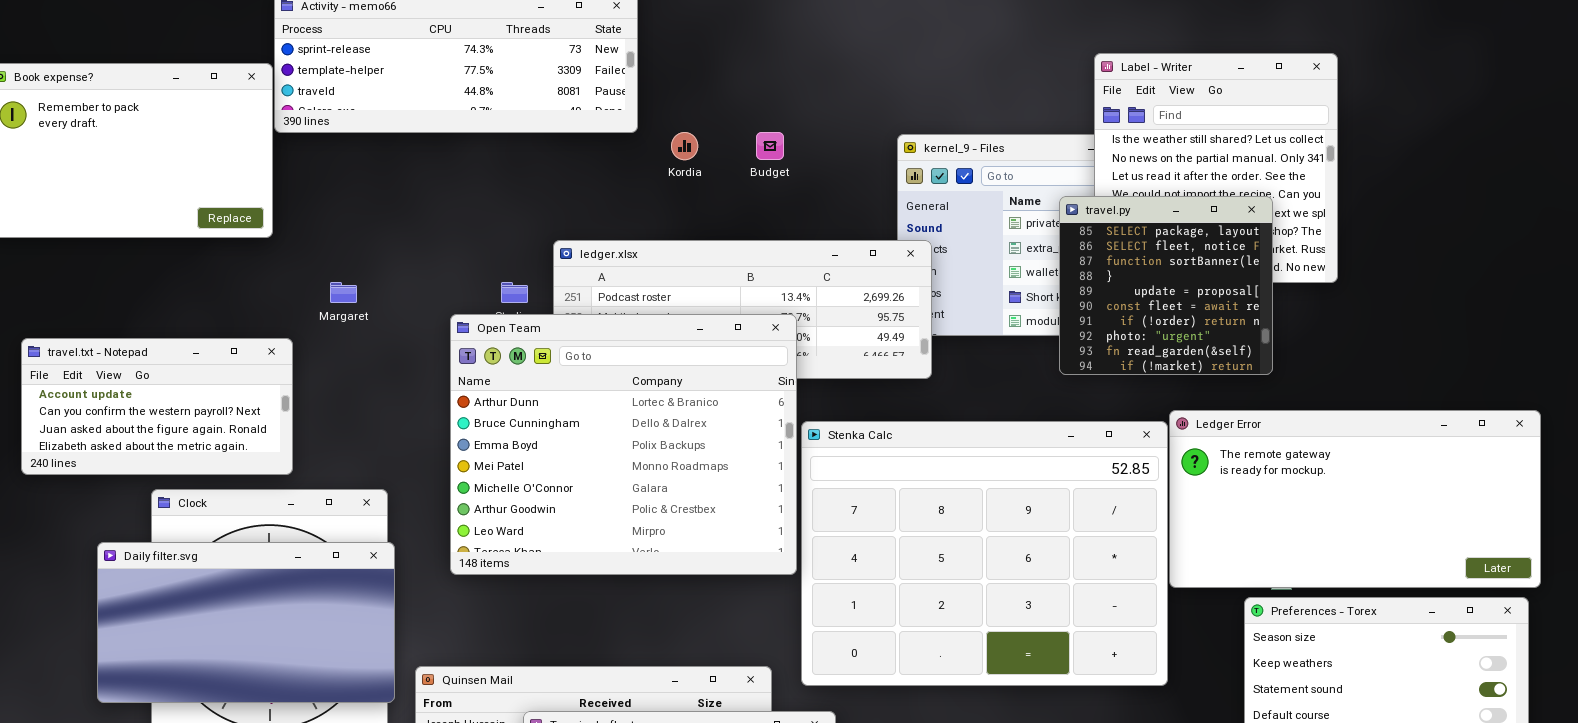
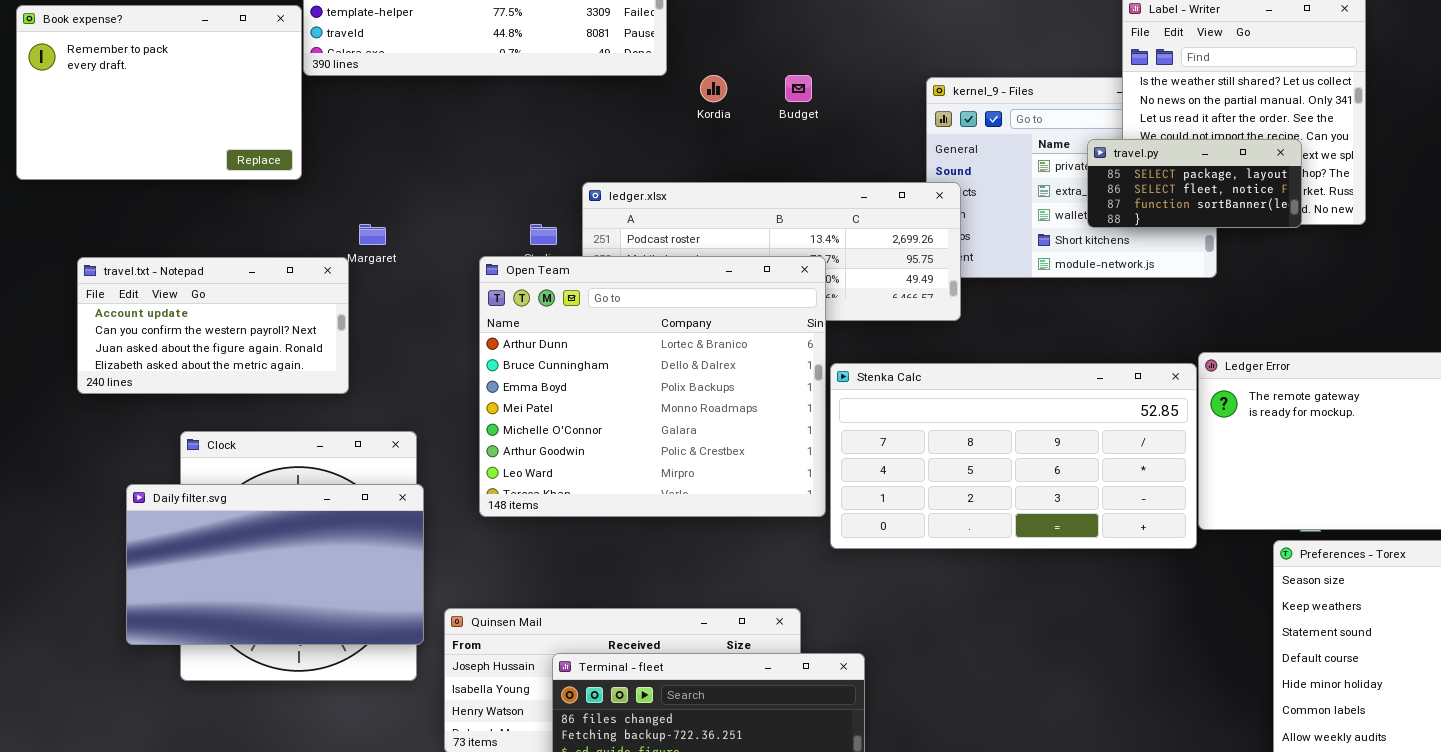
travel.py: [1059,196,1273,375] -> [1087,139,1302,228], resized
travel.txt - Notepad: [21,338,293,475] -> [77,257,349,394], moved
Stenka Calc: [801,421,1168,686] -> [830,363,1197,549], resized

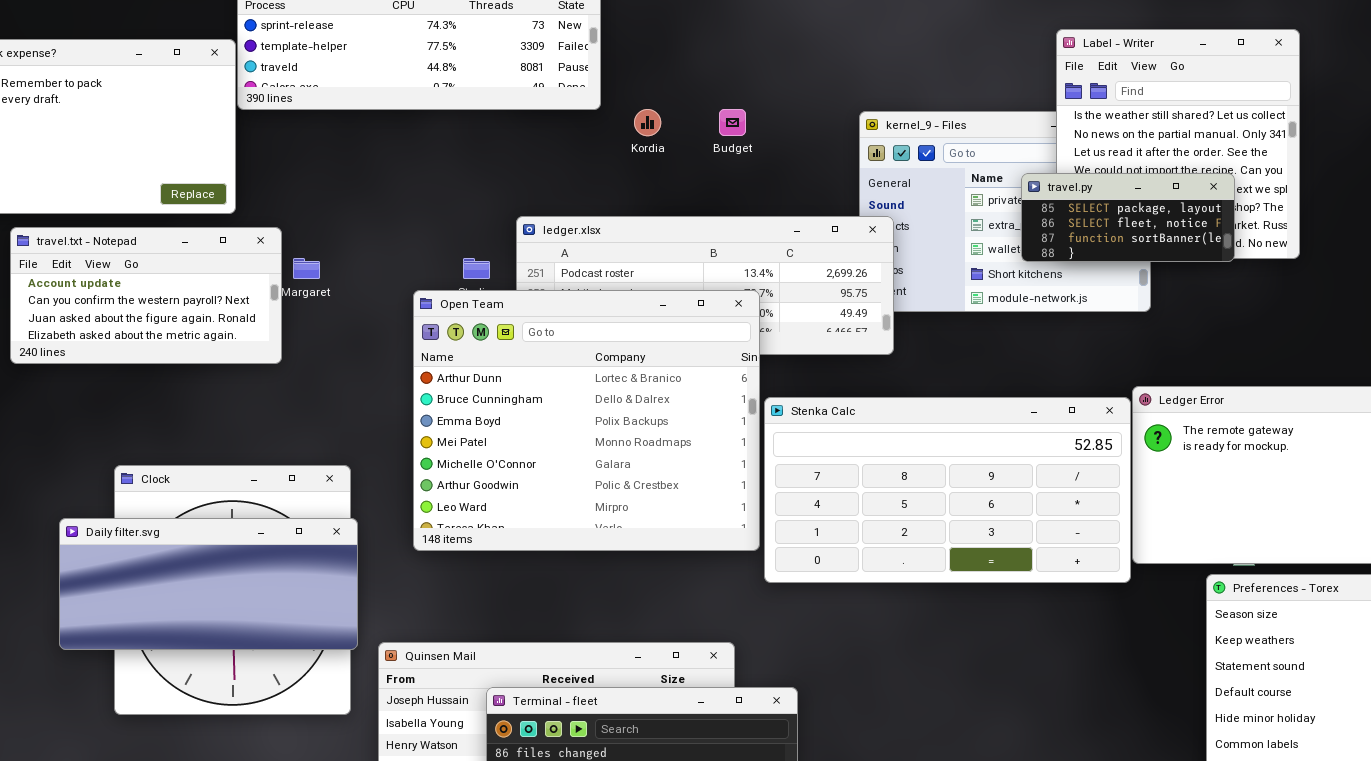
travel.txt - Notepad: [77,257,349,394] -> [10,227,282,364], moved
Daily filter.svg: [126,484,424,645] -> [59,518,358,650], resized

